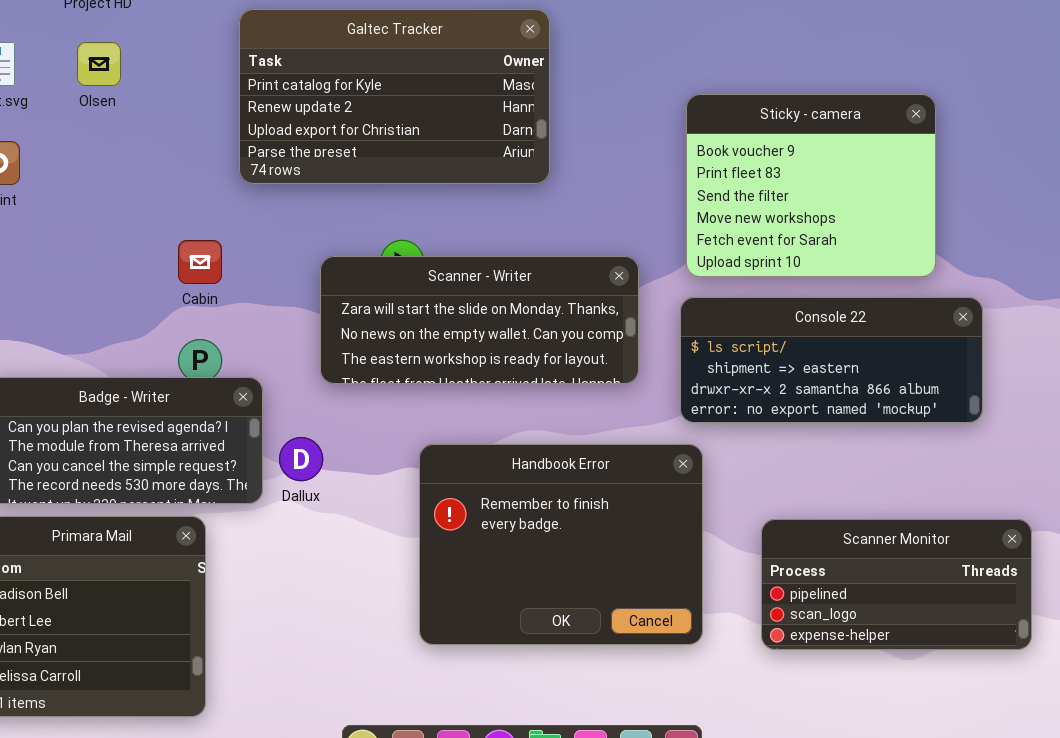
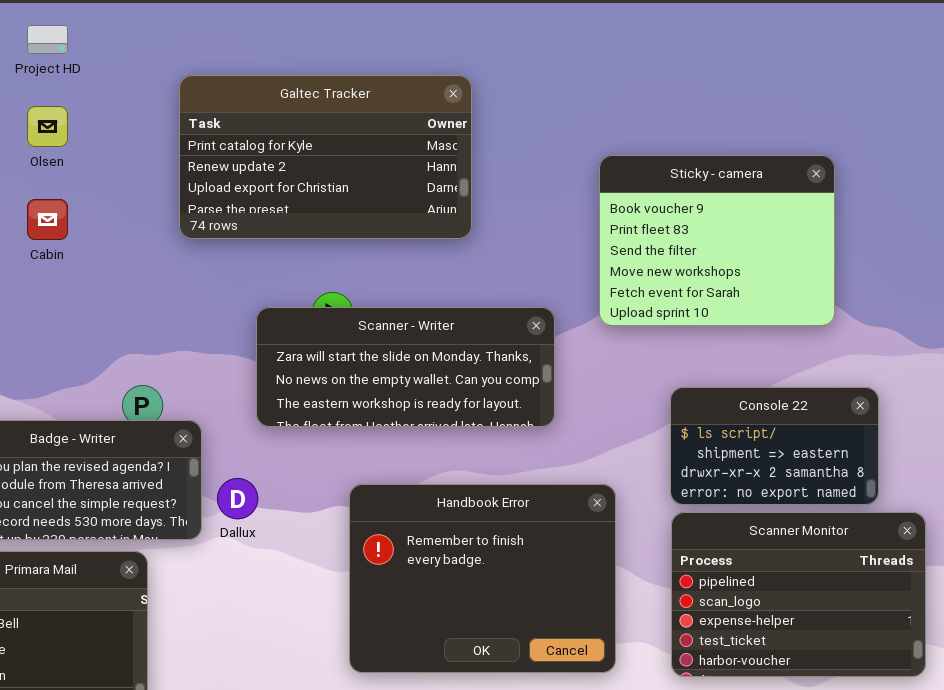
Cabin: [178,240,222,284] -> [27,199,68,240], moved
Console 22: [680,297,983,423] -> [670,387,879,505], moved, resized
Scanner Monitor: [761,519,1032,650] -> [671,512,926,677], resized

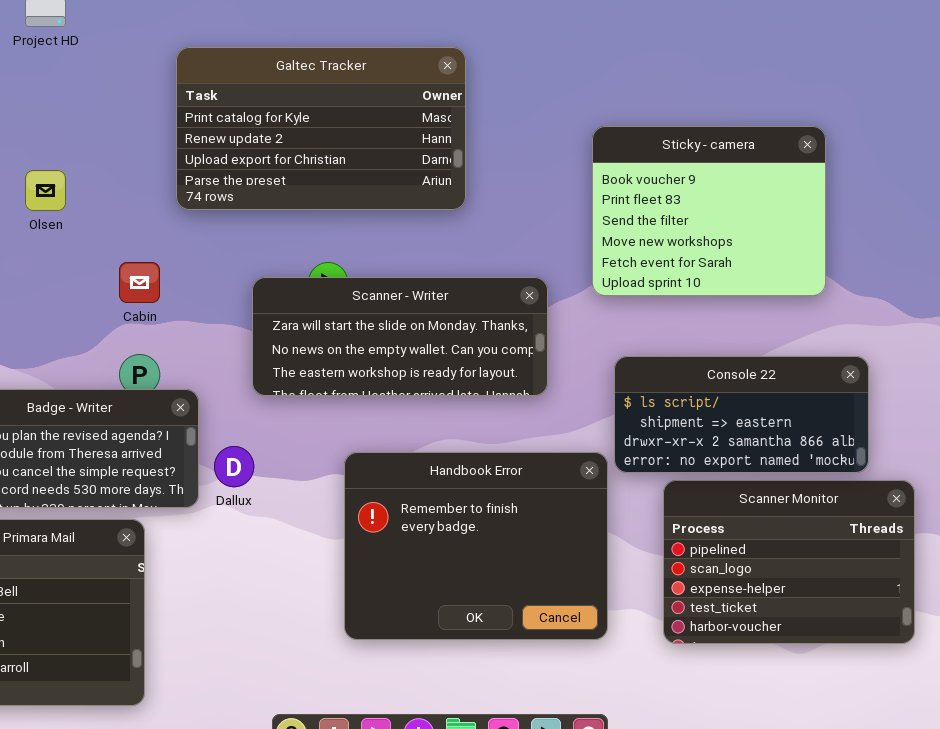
Olsen: [27,106,68,147] -> [25,170,66,211], moved
Cabin: [27,199,68,240] -> [119,262,160,303], moved
Console 22: [670,387,879,505] -> [614,356,869,473], resized

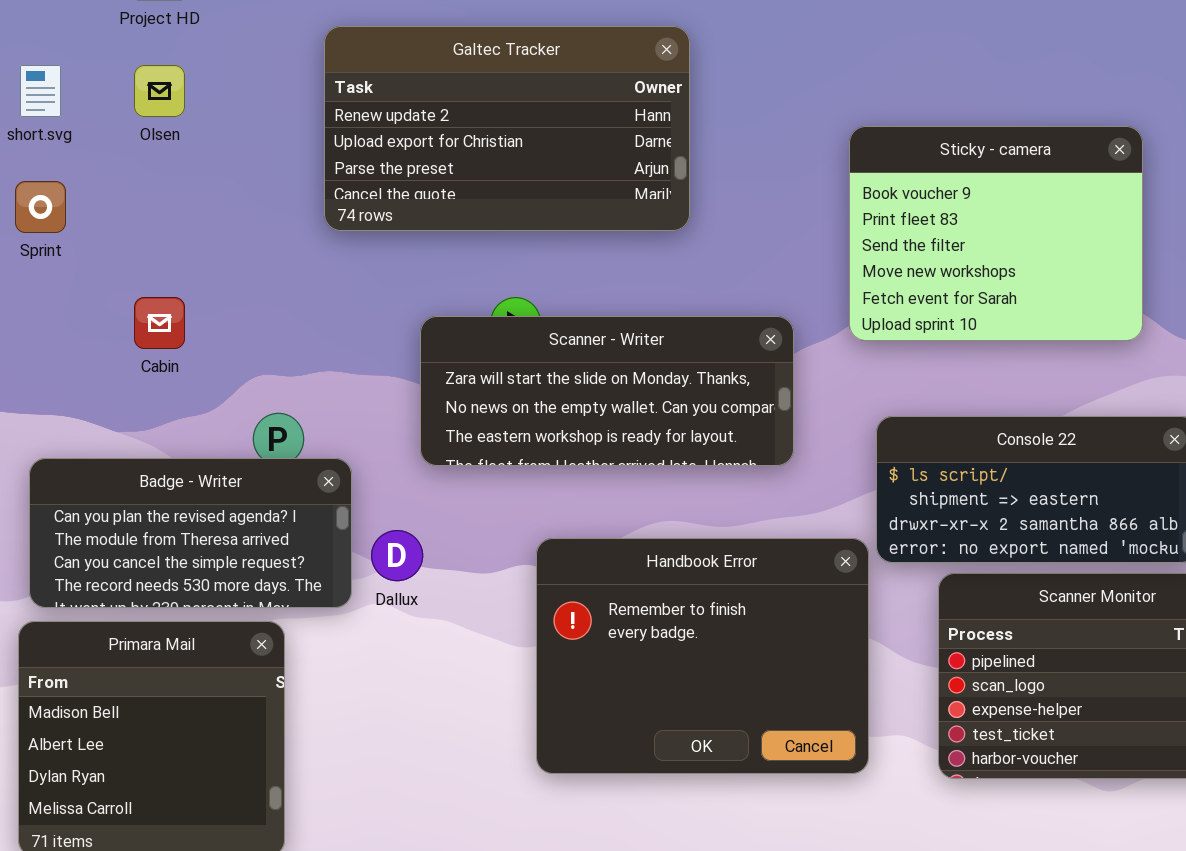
Galtec Tracker: [176,47,466,210] -> [324,26,690,231], scrolled down 1 row
Olsen: [25,170,66,211] -> [134,65,185,117], moved
Cabin: [119,262,160,303] -> [134,297,185,349], moved

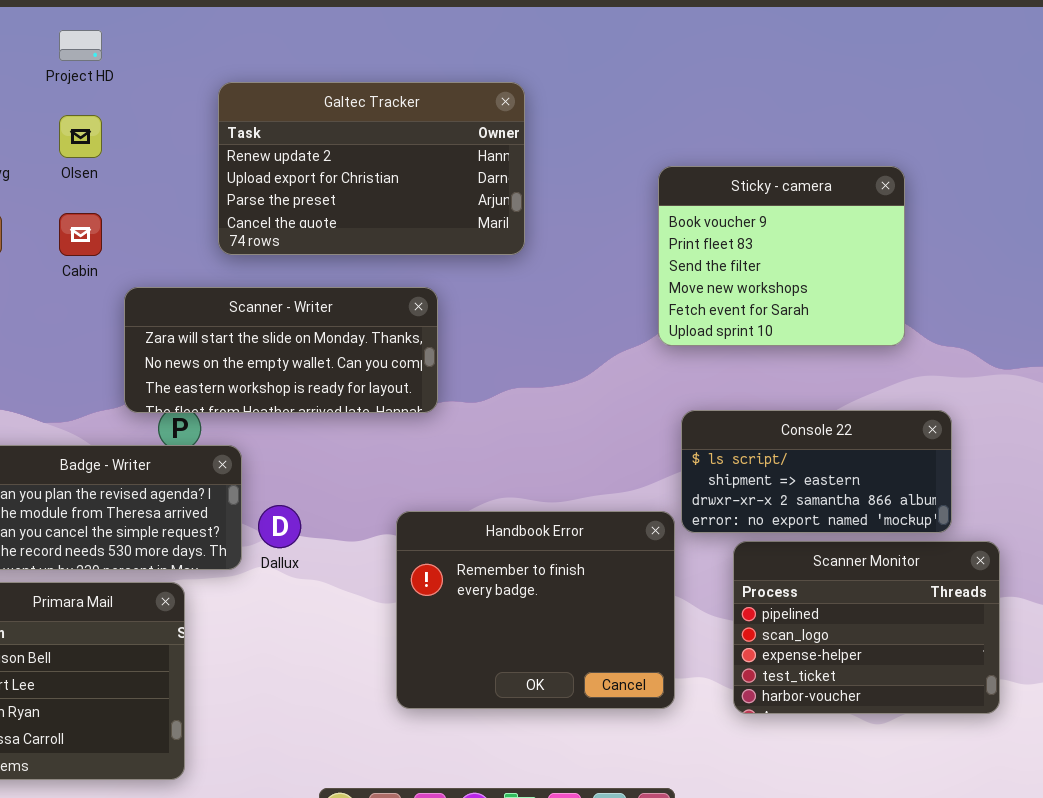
Cabin: [134,297,185,349] -> [59,213,102,256], moved
Scanner - Writer: [420,316,794,466] -> [124,287,438,413], moved

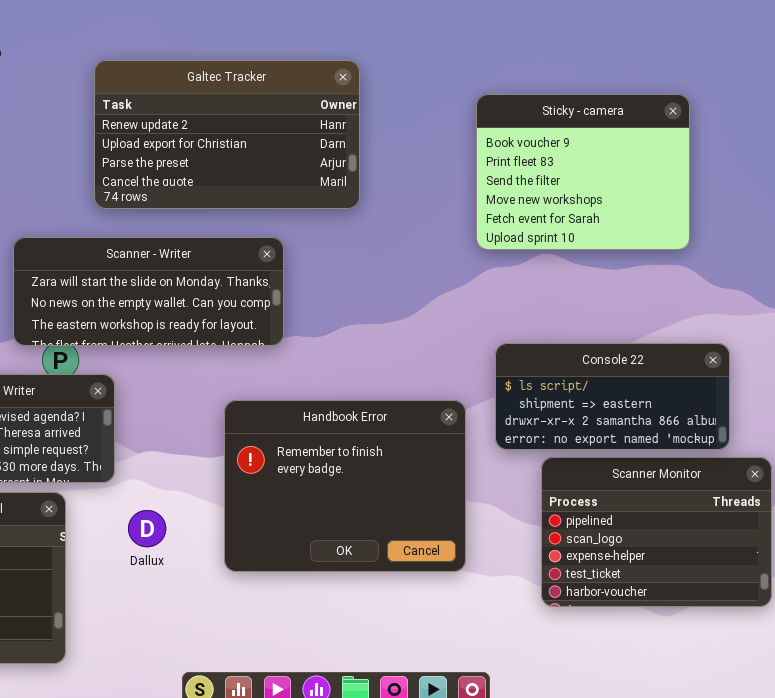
Sticky - camera: [658,166,905,346] -> [476,94,690,250], moved
Dallux: [258,505,301,548] -> [128,510,166,547], moved
Handbook Error: [396,511,675,709] -> [224,400,466,572], moved

